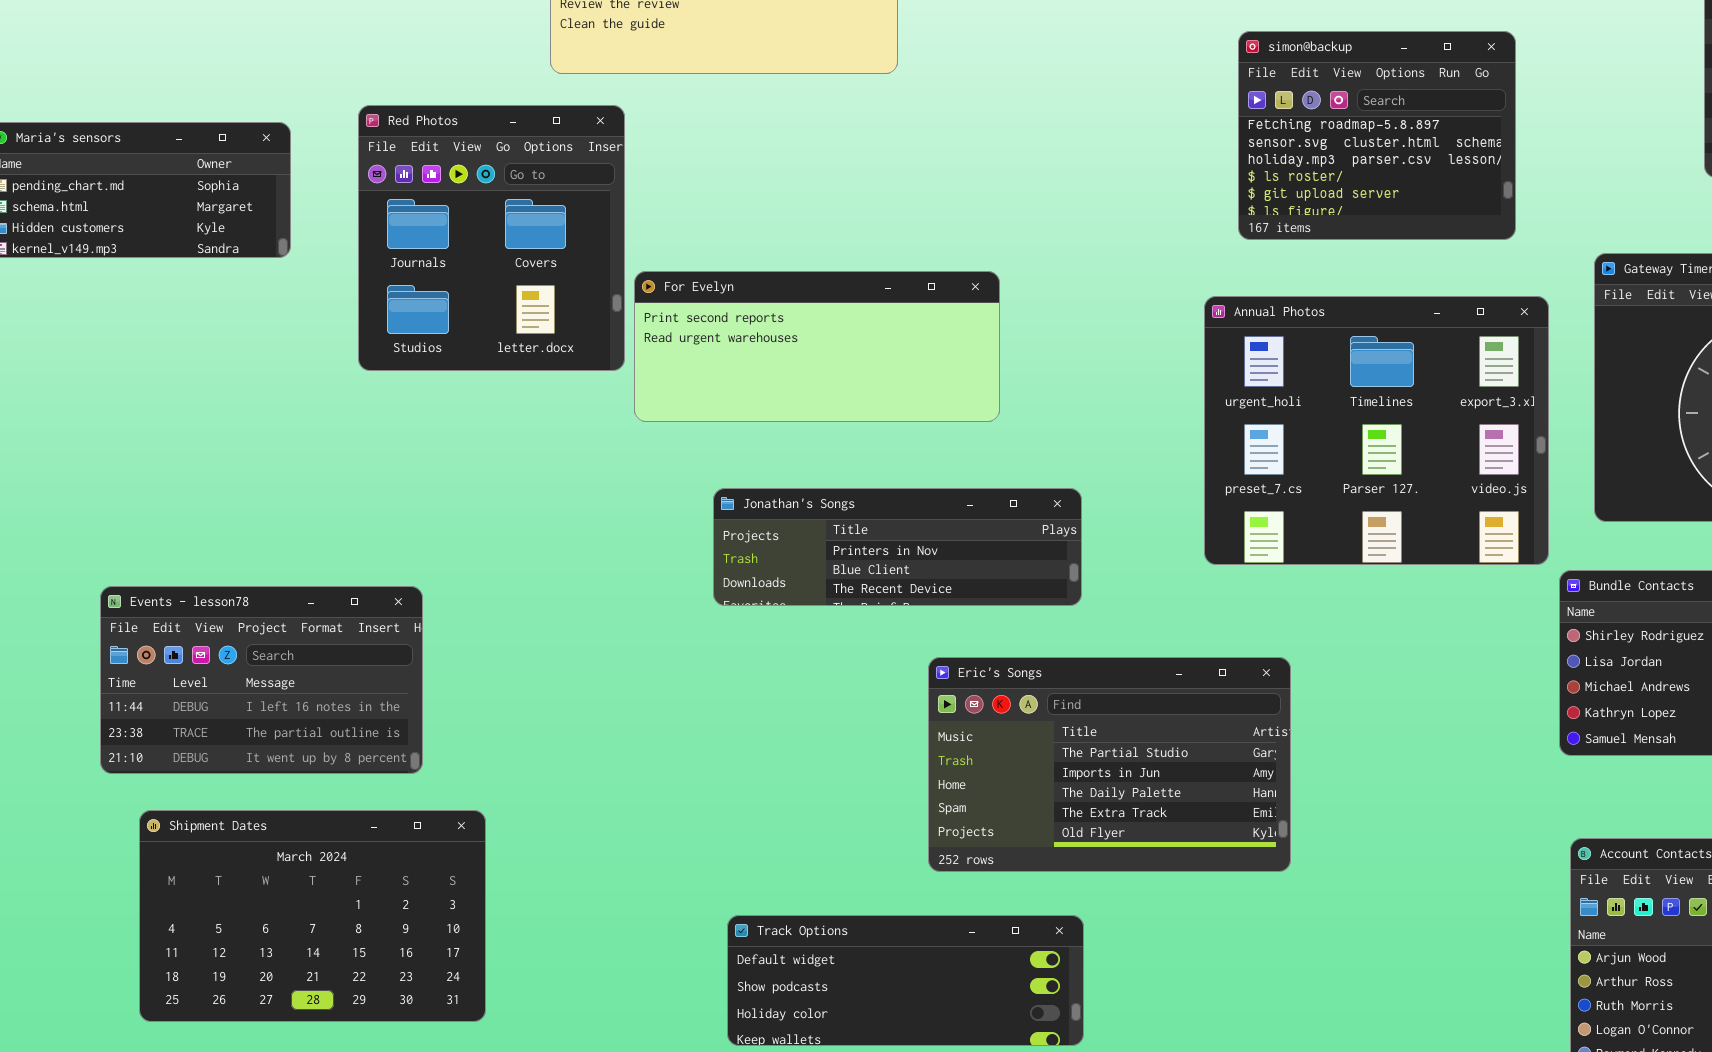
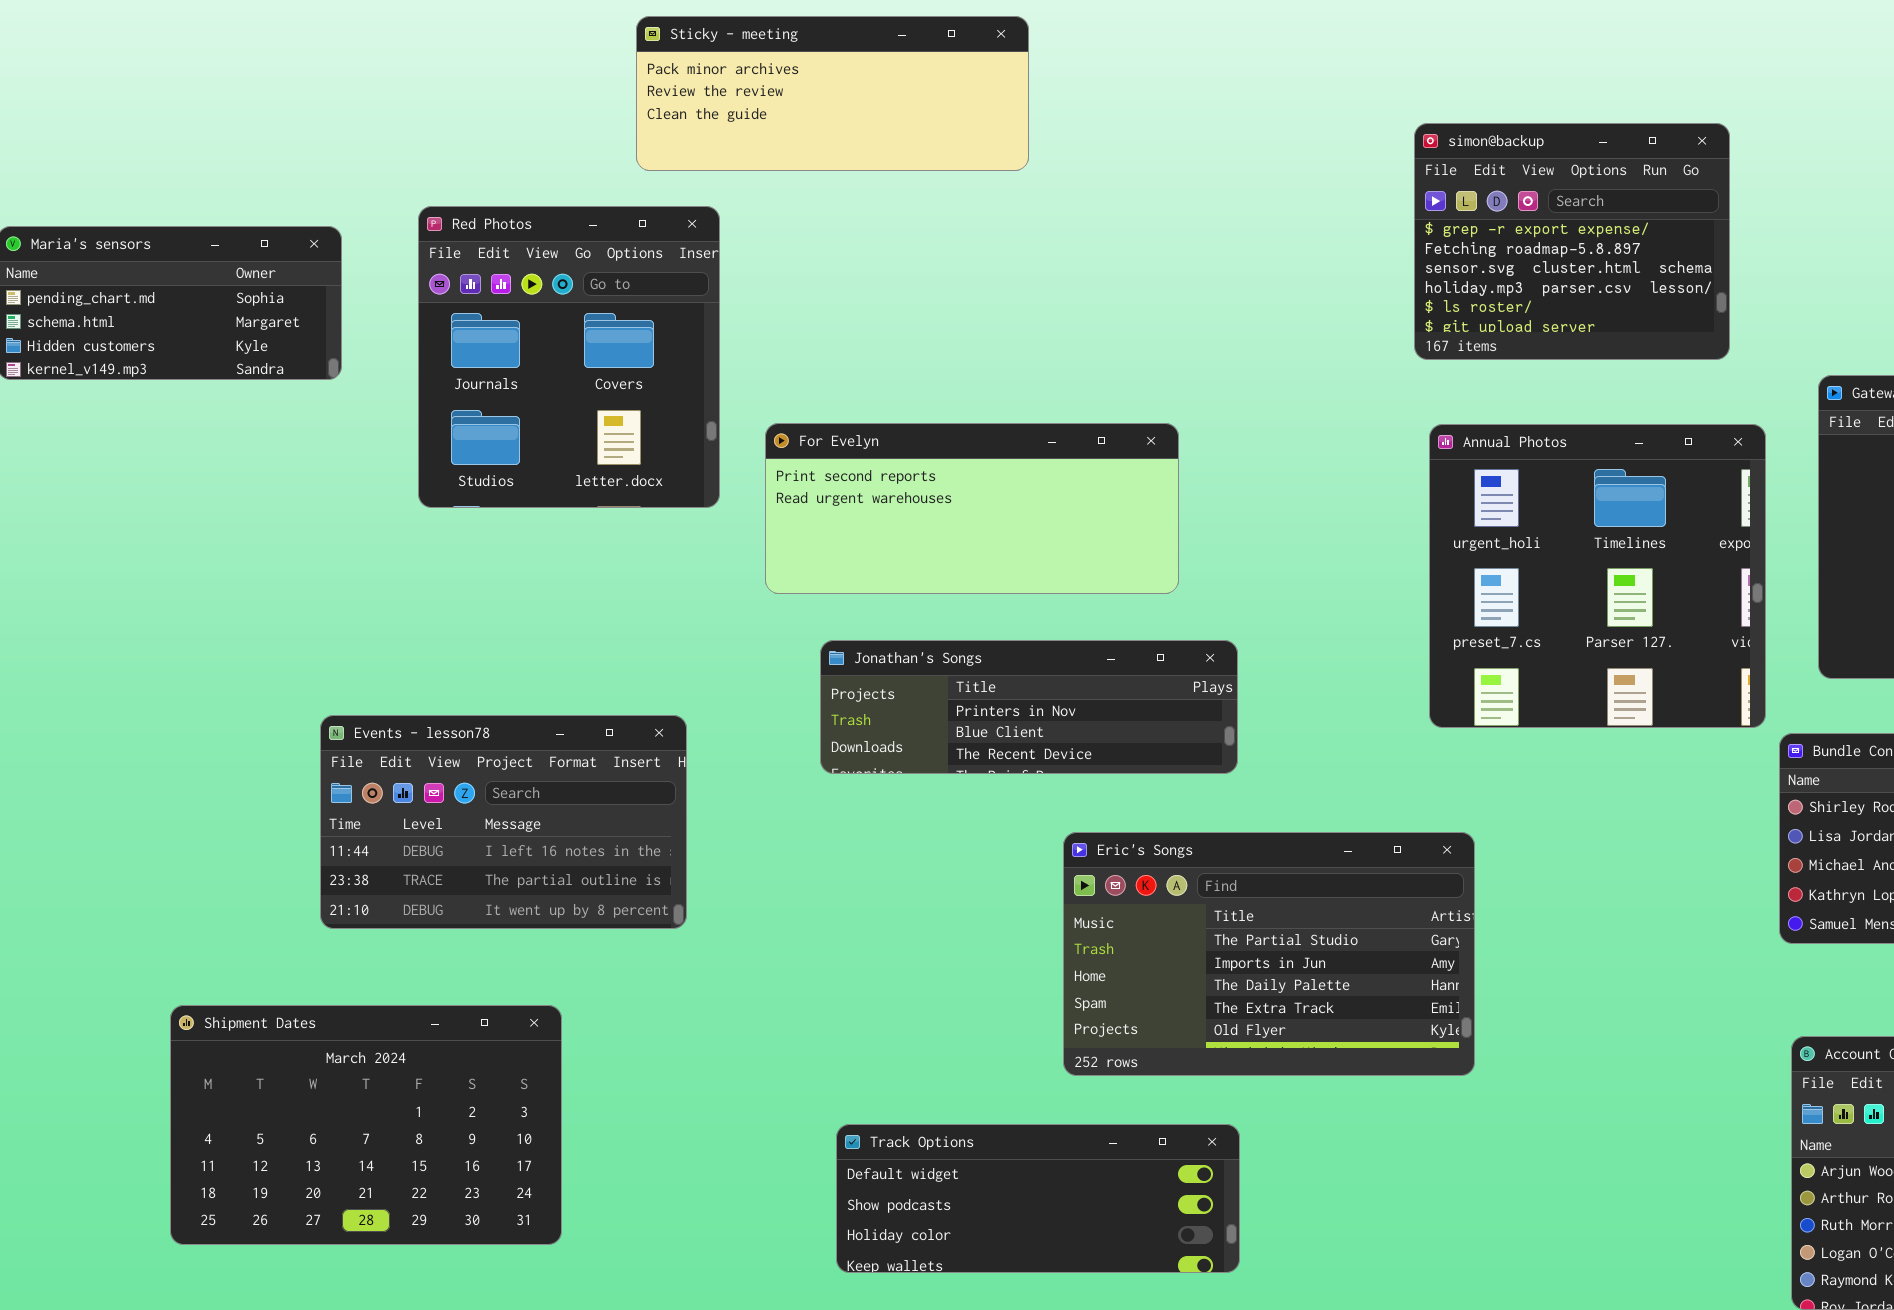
simon@backup: [1238,31,1516,240] -> [1414,123,1730,360], scrolled up 1 row
For Evelyn: [634,271,1000,422] -> [765,423,1179,594], moved
Annual Photos: [1204,296,1549,565] -> [1429,424,1766,728], resized
Events - lesson78: [100,586,423,774] -> [320,715,687,929], moved

